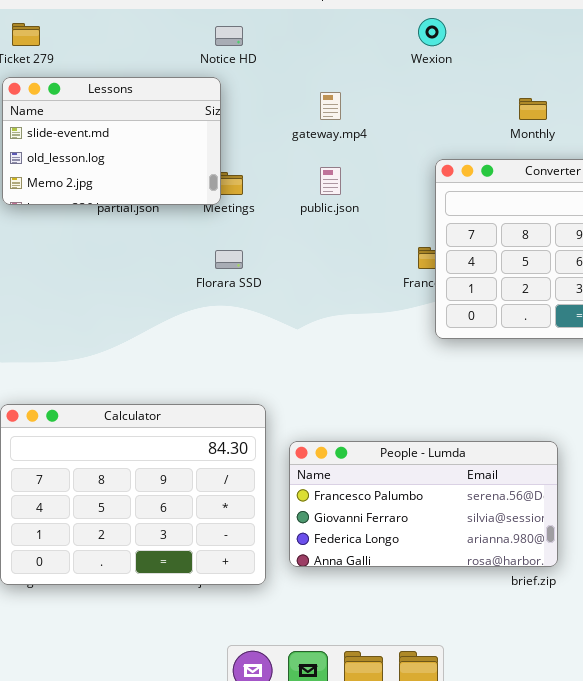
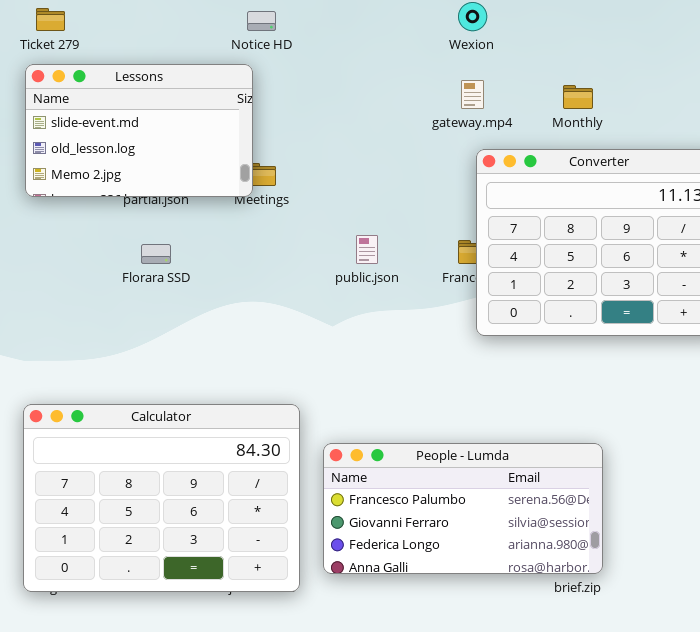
gateway.mp4: [320,92,341,120] -> [461,80,484,109], moved
public.json: [320,167,341,195] -> [356,235,378,264], moved
Florara SSD: [215,250,243,269] -> [141,244,171,264], moved

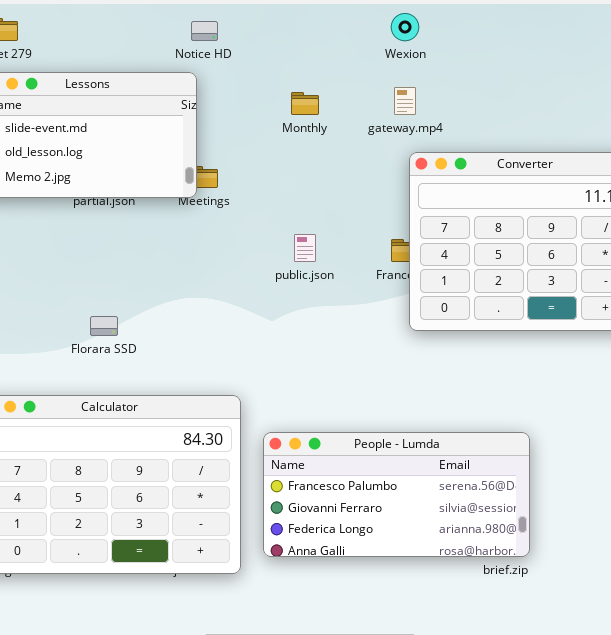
Monthly: [563,85,593,109] -> [291,92,319,115], moved
Florara SSD: [141,244,171,264] -> [90,316,118,336], moved

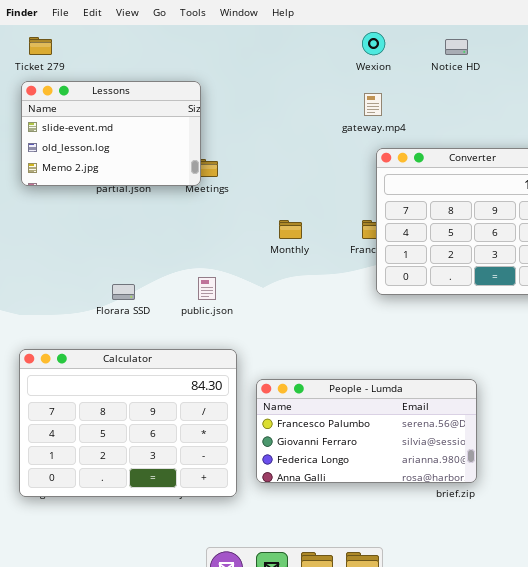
Notice HD: [191,21,218,41] -> [445,39,468,55], moved
Monthly: [291,92,319,115] -> [279,220,302,239], moved
public.json: [294,234,316,262] -> [198,277,216,300], moved

